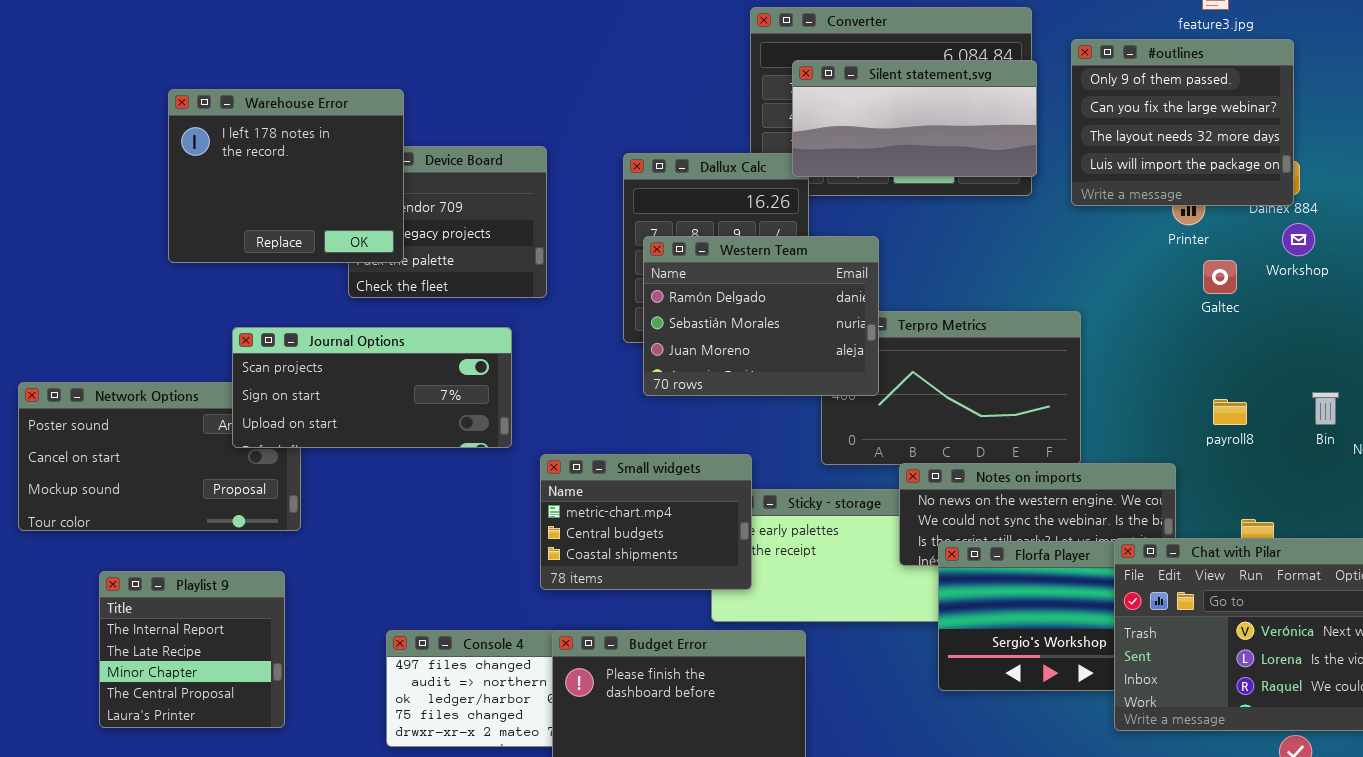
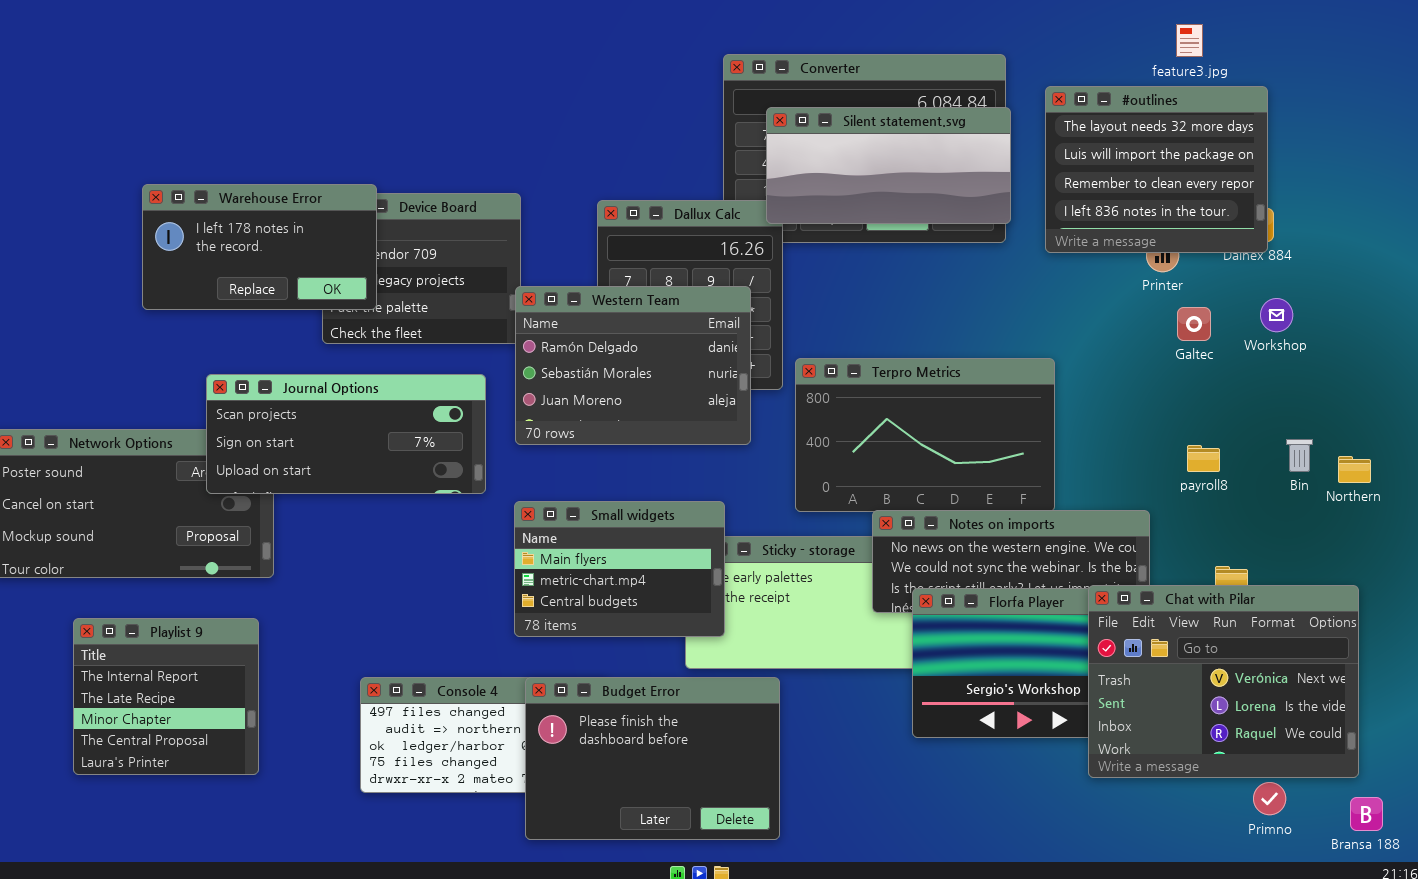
#outlines: [1071,39,1294,206] -> [1045,86,1268,253], scrolled down 2 rows
Warehouse Error: [168,89,404,263] -> [142,184,377,310], resized
Workshop: [1282,223,1315,256] -> [1260,298,1293,332], moved
Western Team: [643,236,879,396] -> [515,286,751,445], moved
Small widgets: [540,454,752,590] -> [514,501,725,637], scrolled up 1 row

